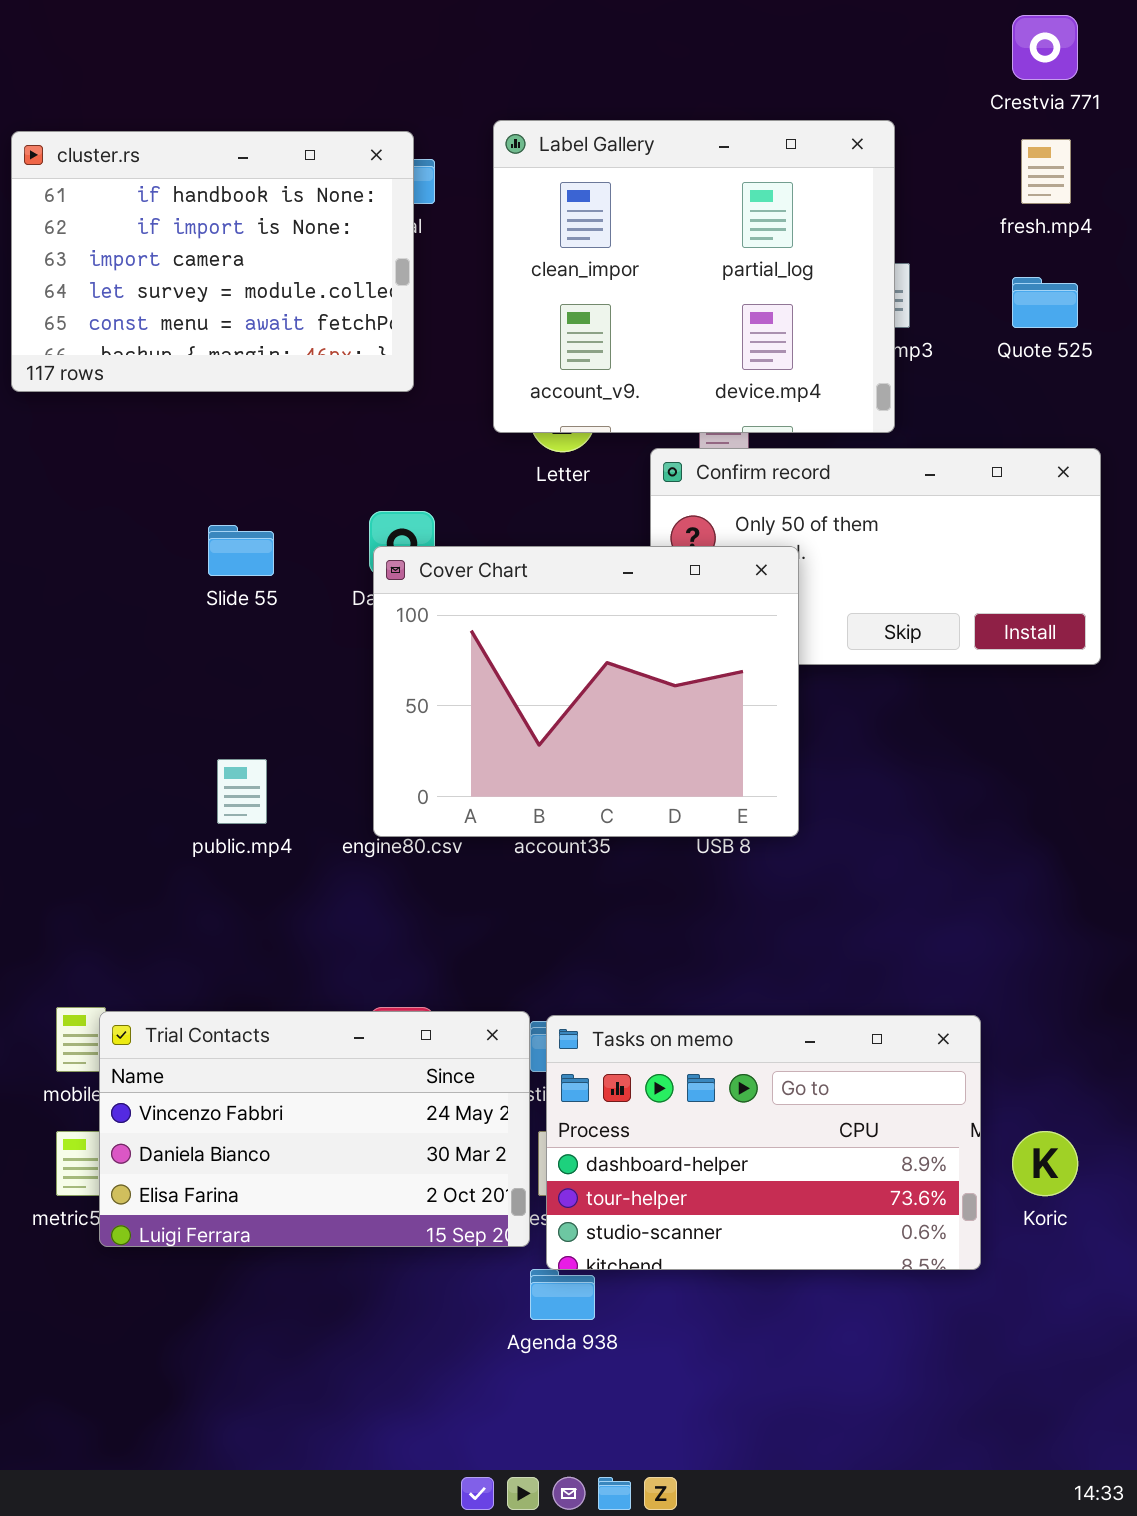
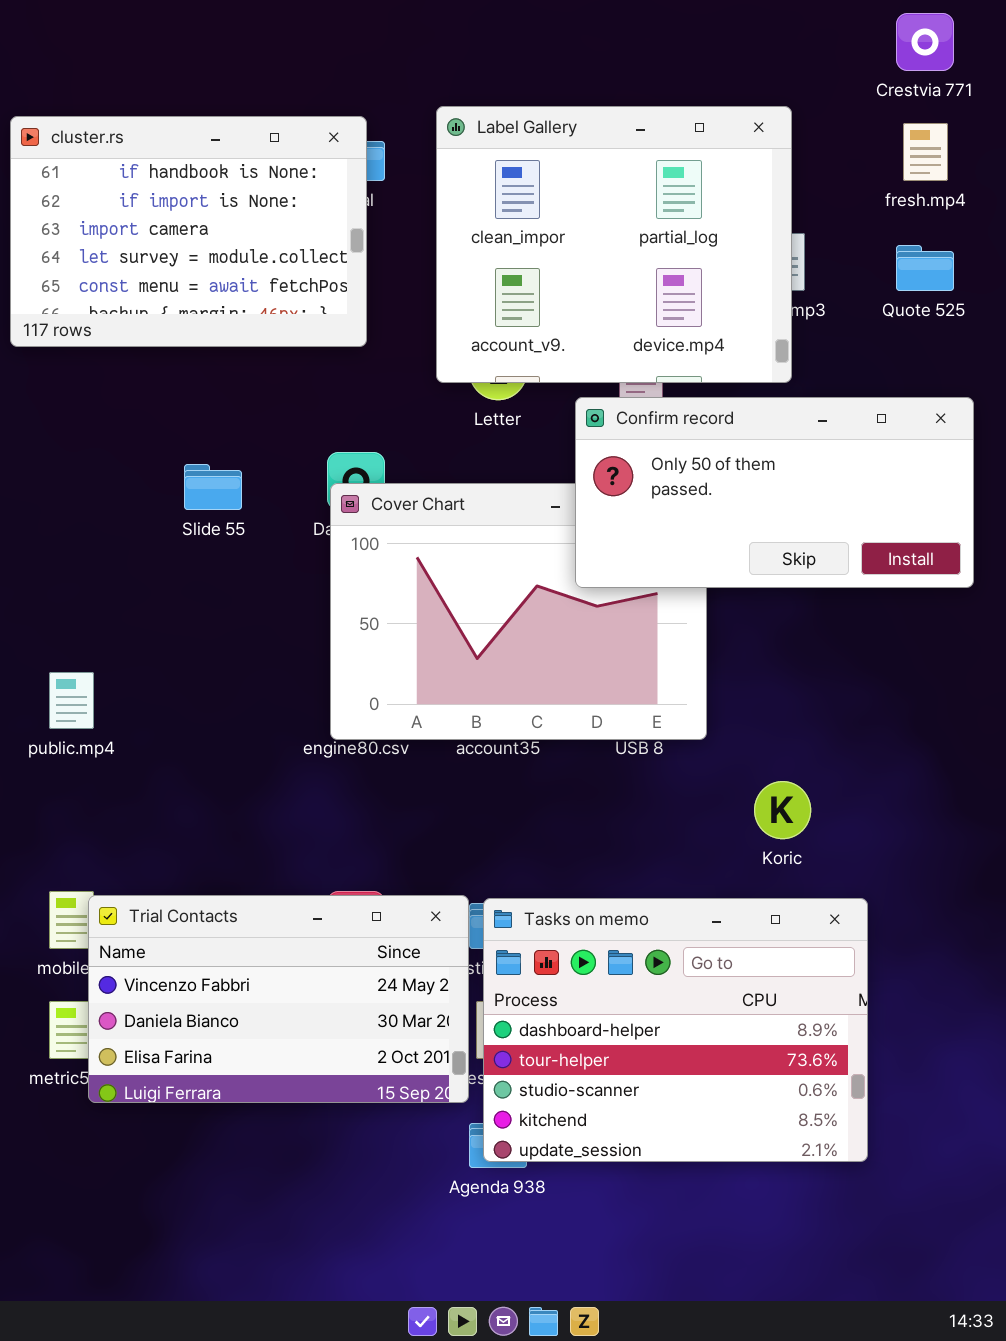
Confirm record: [650,448,1101,665] -> [575,397,974,588], raised
public.mp4: [217,759,267,824] -> [49,672,94,729], moved
Tasks on memo: [546,1015,981,1270] -> [483,898,868,1162], resized
Koric: [1012,1131,1078,1196] -> [754,781,811,839], moved

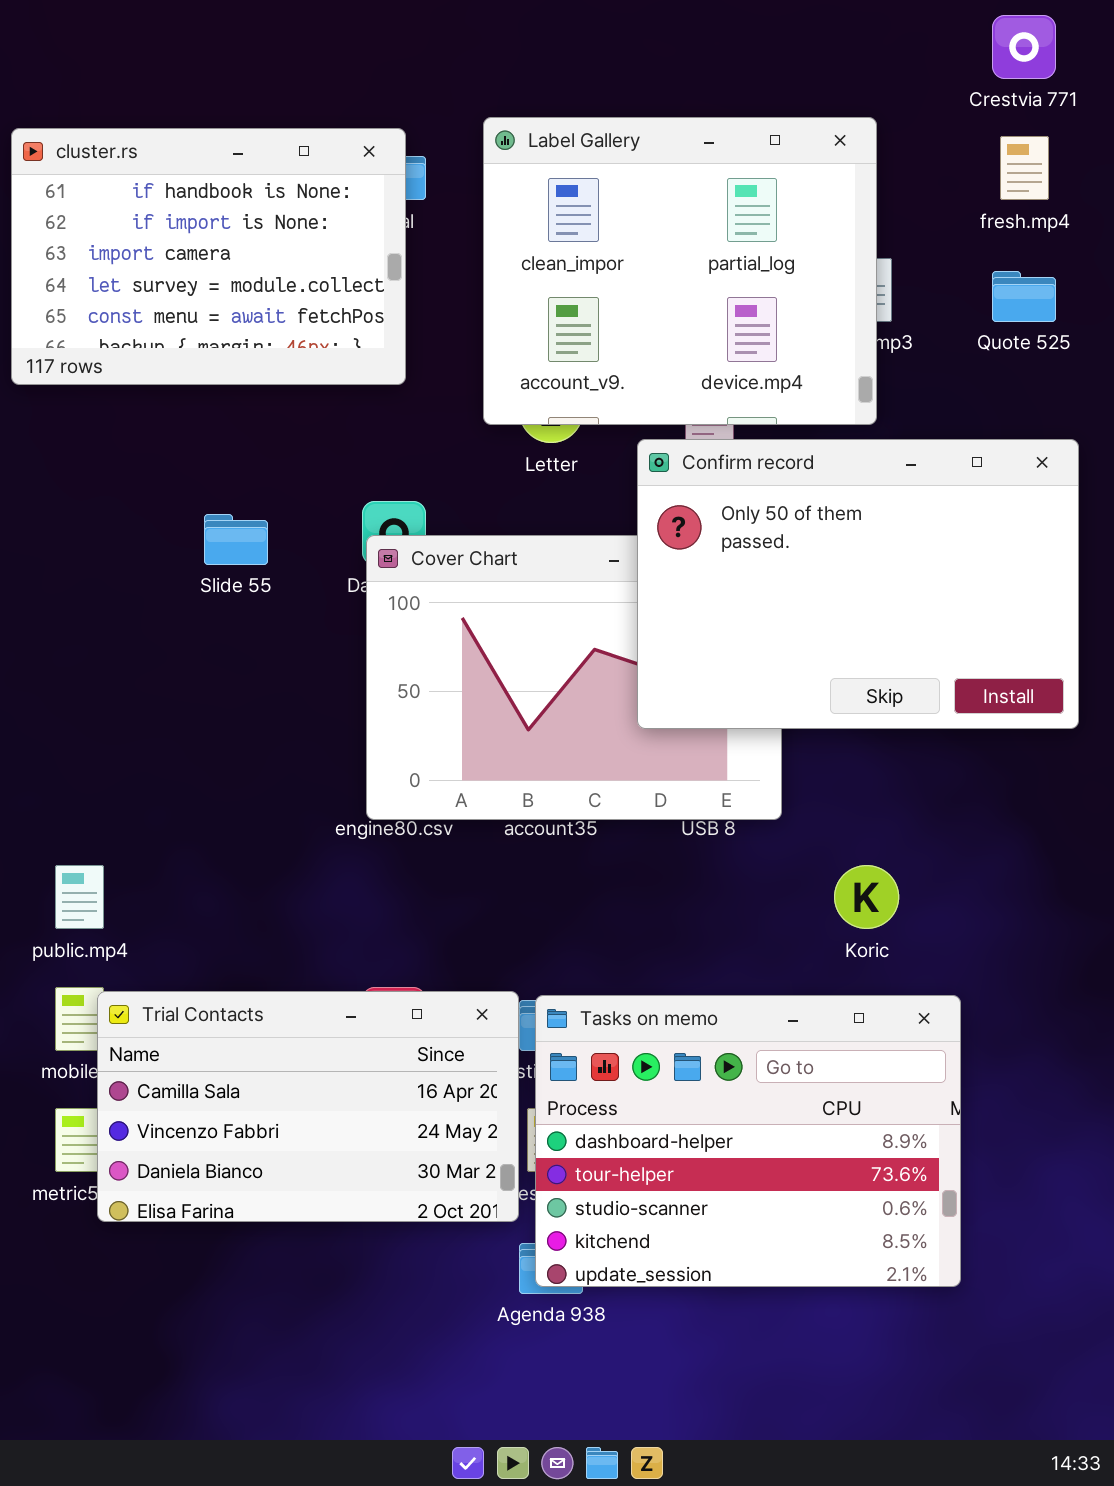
Confirm record: [575,397,974,588] -> [637,439,1079,729], resized
public.mp4: [49,672,94,729] -> [55,865,104,929], moved
Trial Contacts: [88,895,469,1103] -> [97,991,519,1222], scrolled up 1 row

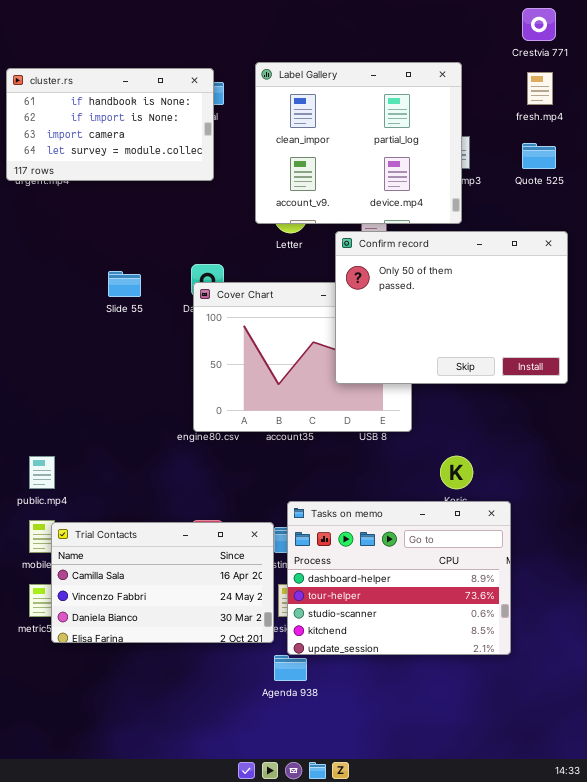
cluster.rs: [11,128,406,385] -> [6,68,214,181], resized
Tasks on memo: [535,995,961,1287] -> [287,501,511,655], moved

